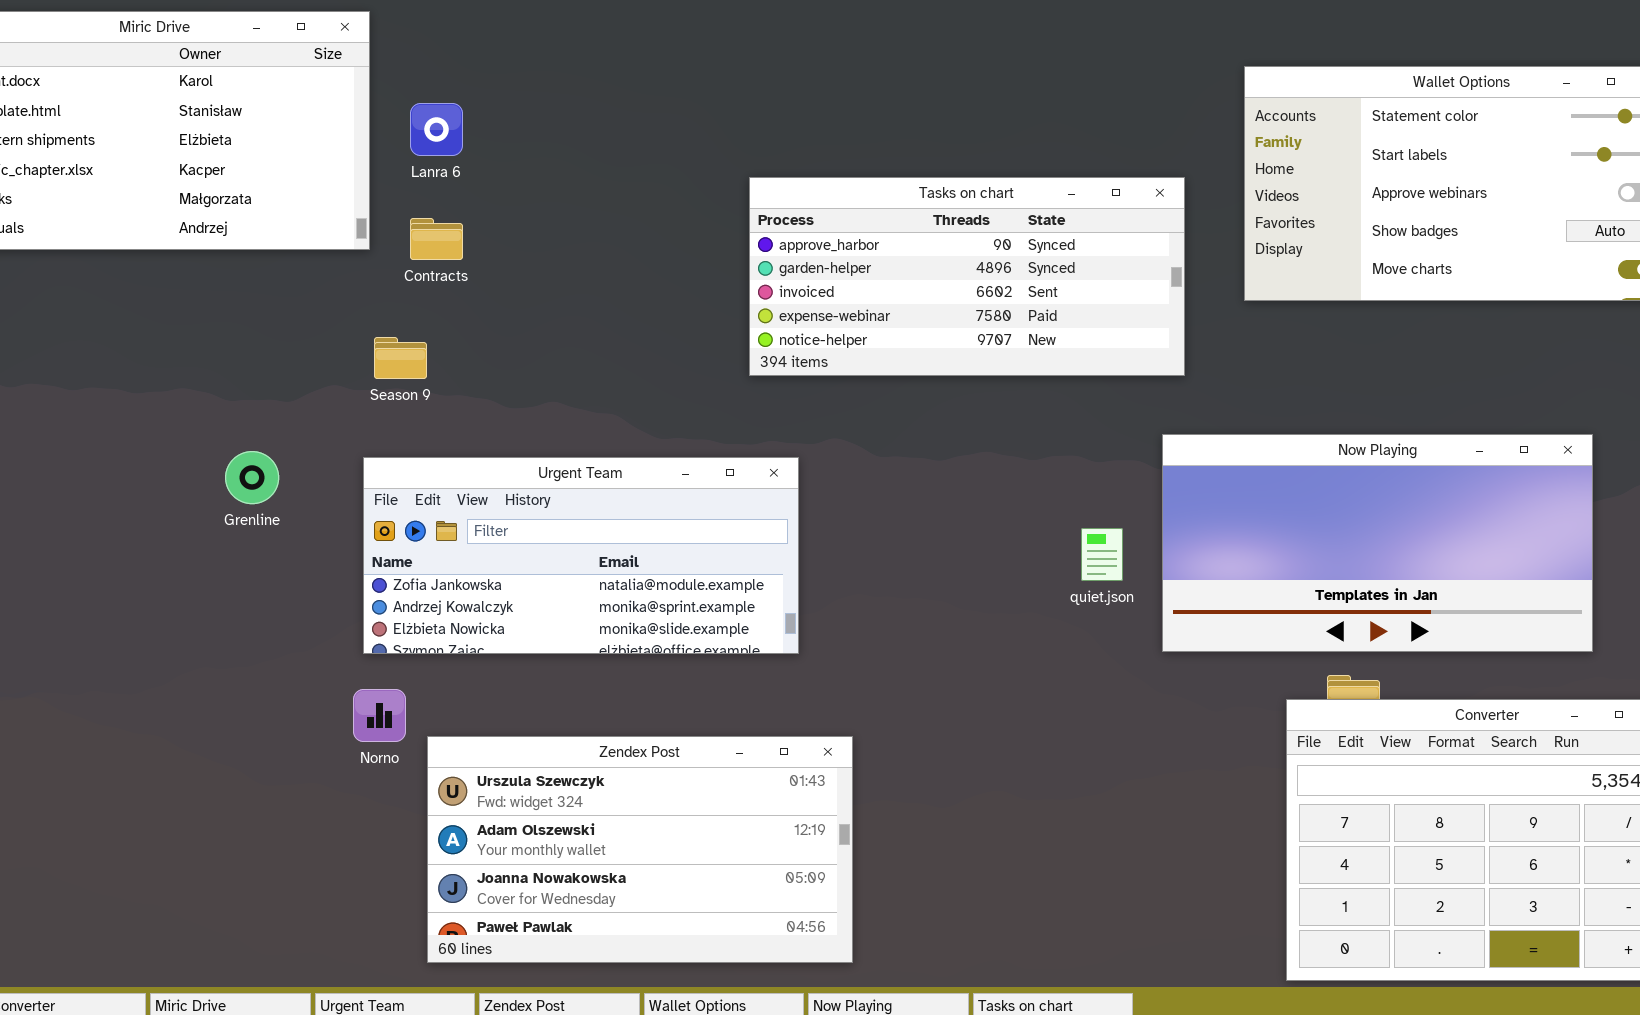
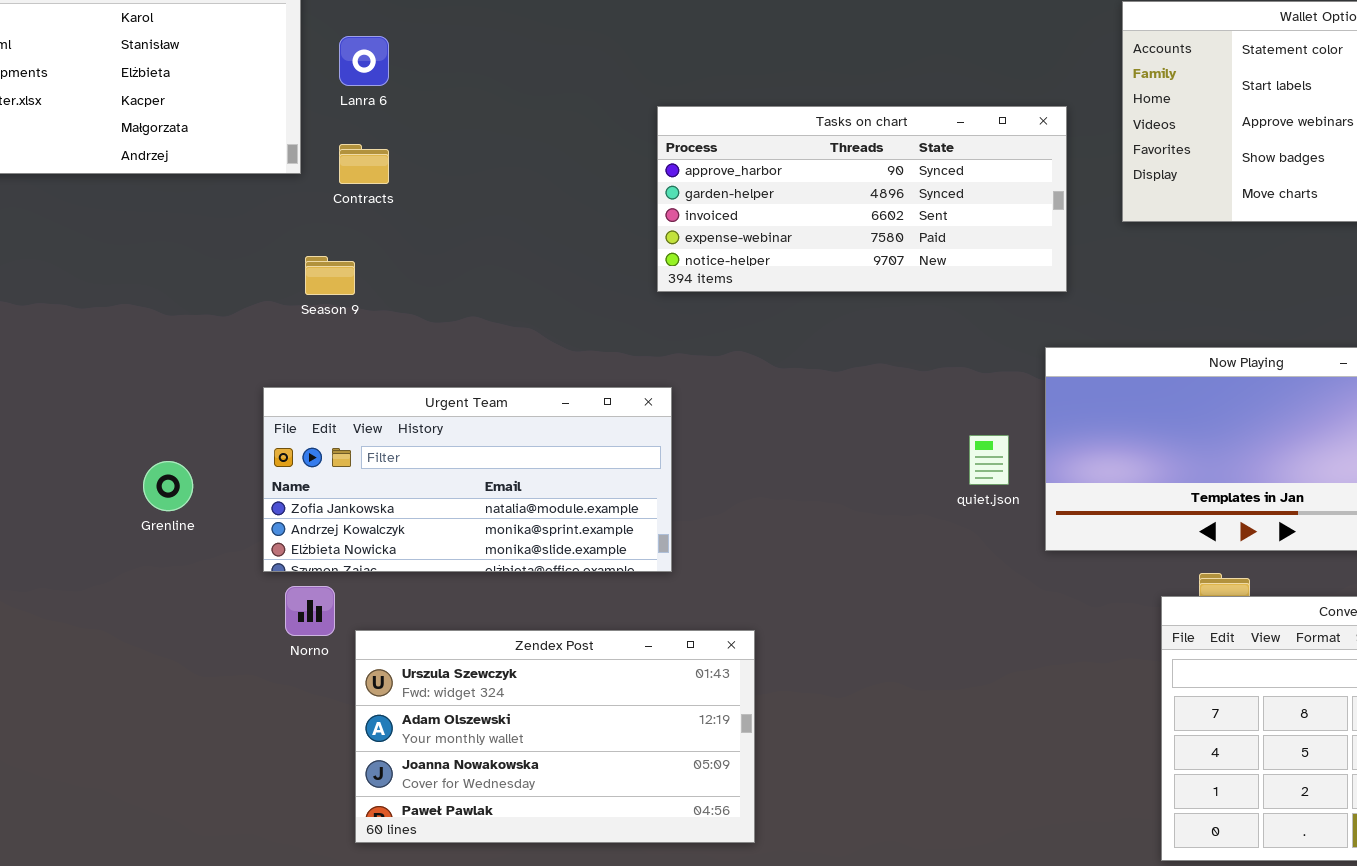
Grenline: [225,451,279,504] -> [143,461,193,511], moved
Urgent Team: [363,457,799,654] -> [263,387,672,572], moved

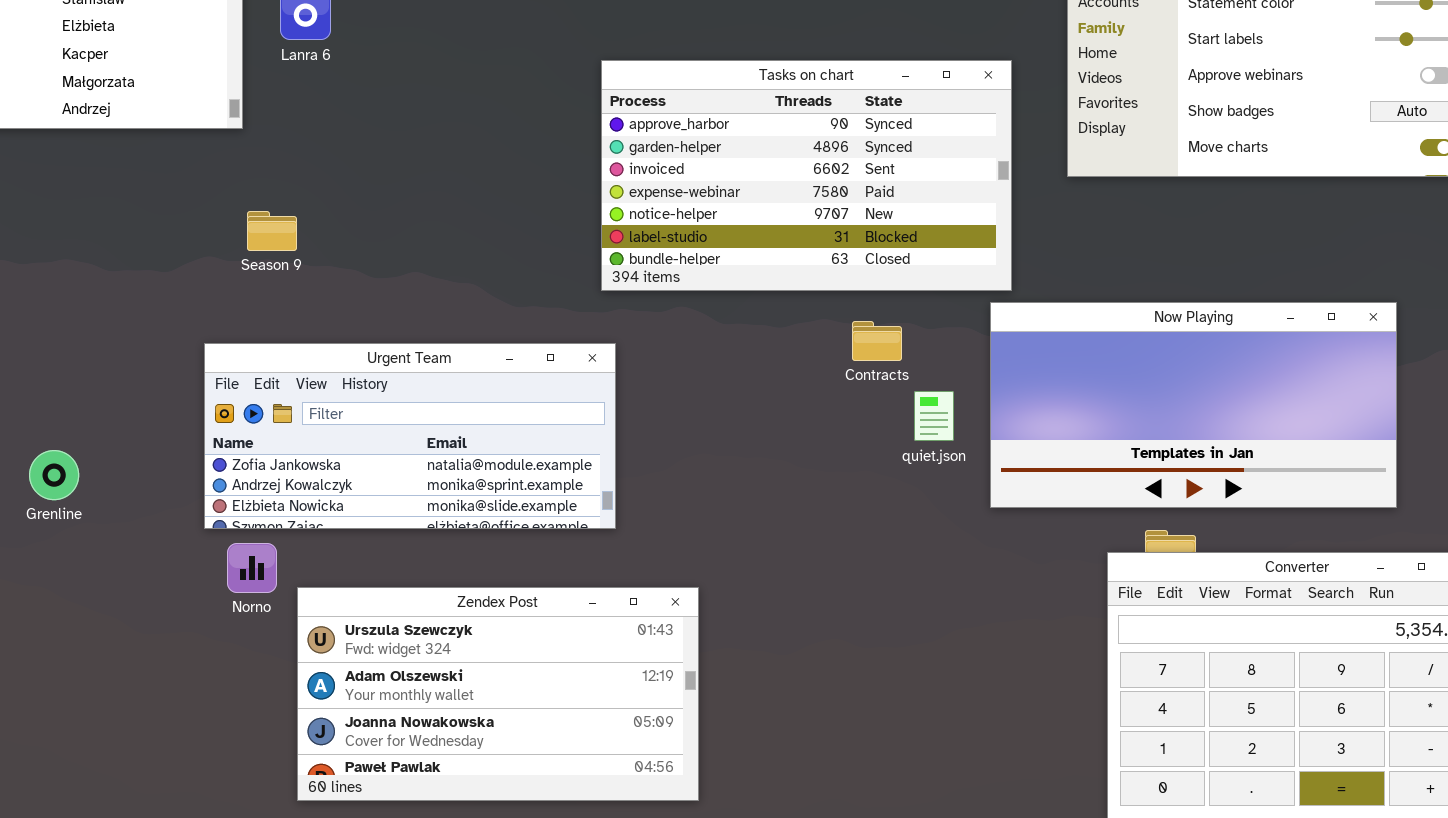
Tasks on chart: [657,106,1067,292] -> [601,60,1012,291], resized
Contracts: [339,144,389,184] -> [852,321,902,361], moved
Grenline: [143,461,193,511] -> [29,450,79,500], moved

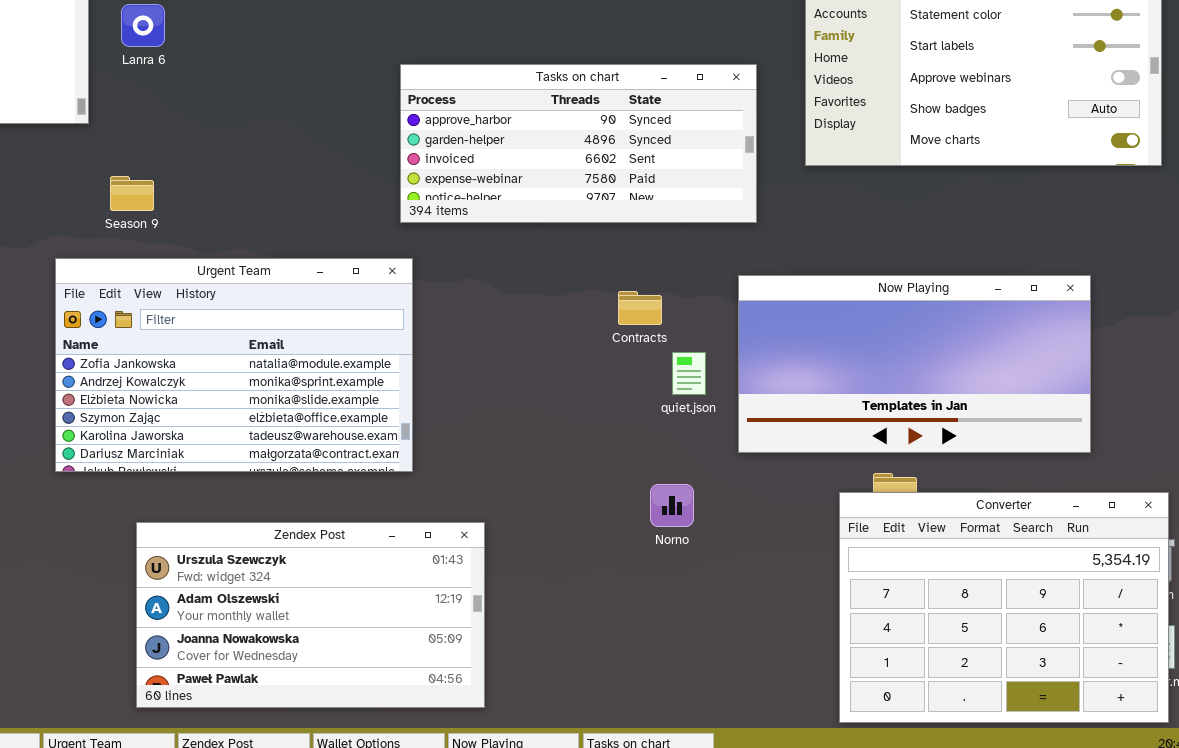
Tasks on chart: [601,60,1012,291] -> [400,64,757,223], resized
Season 9: [247,211,297,251] -> [110,176,154,211], moved
Urgent Team: [204,343,616,529] -> [55,258,413,472], resized
Norno: [227,543,277,593] -> [650,484,694,527], moved

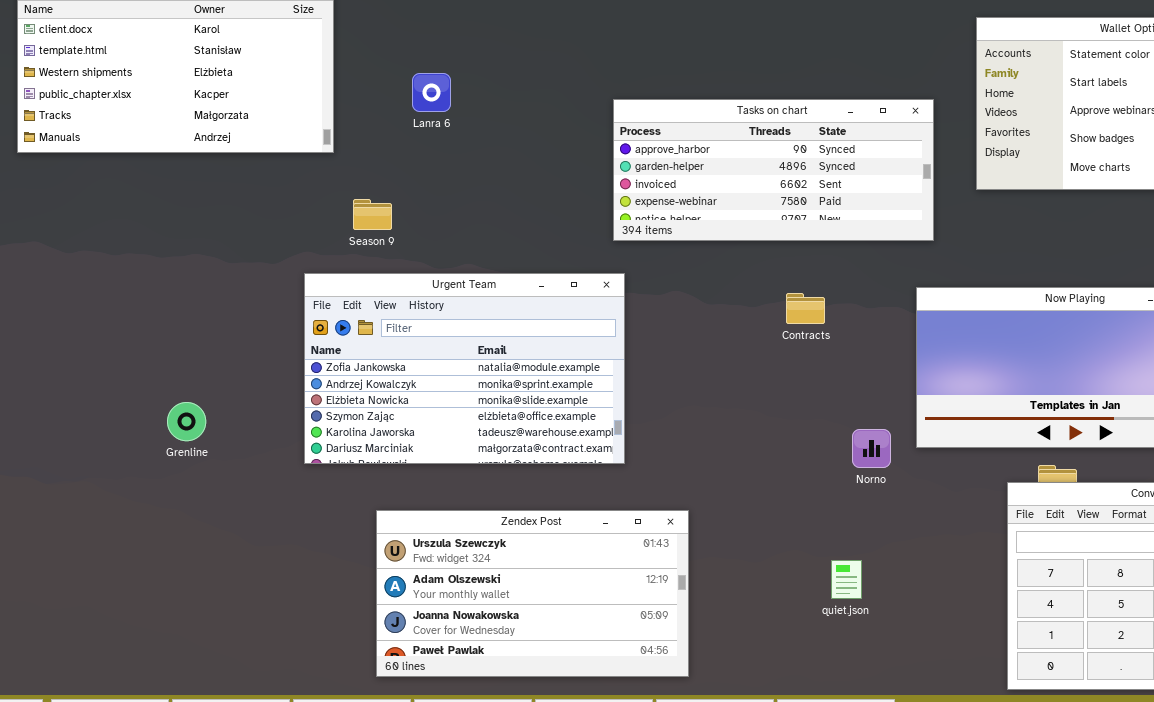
Lanra 6: [121,4,165,47] -> [412,73,451,112], moved
Contracts: [618,291,662,325] -> [786,293,825,324], moved
quiet.json: [672,352,706,395] -> [831,560,862,599], moved
Norno: [650,484,694,527] -> [852,429,891,468], moved

